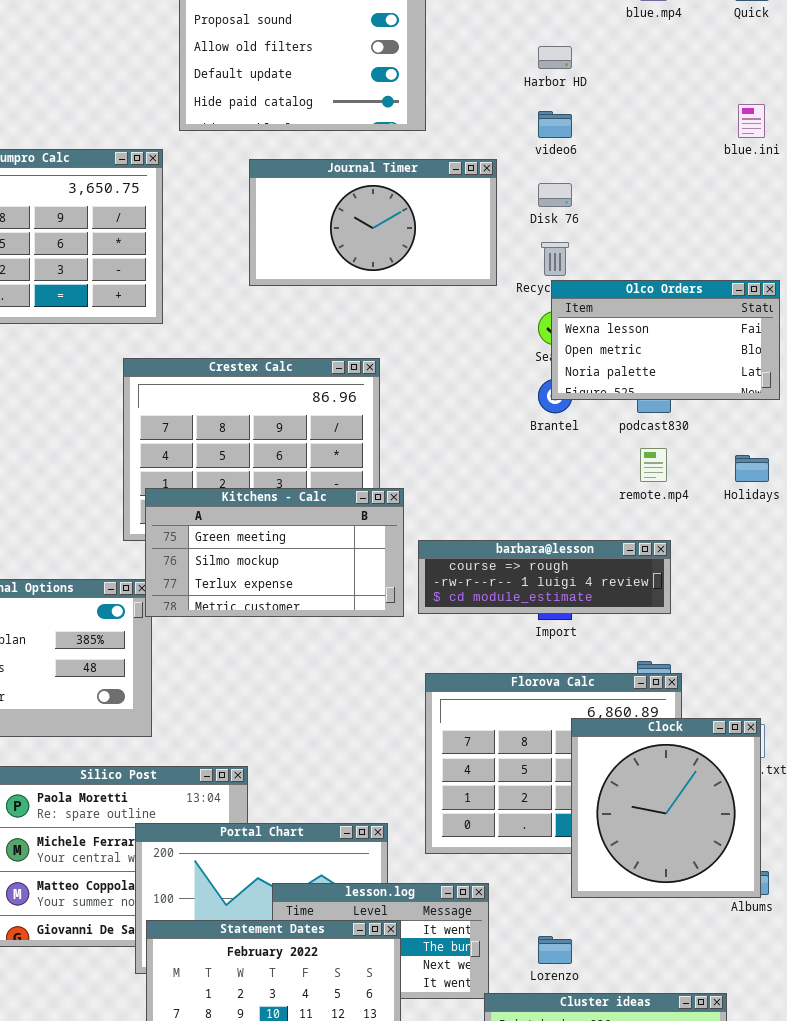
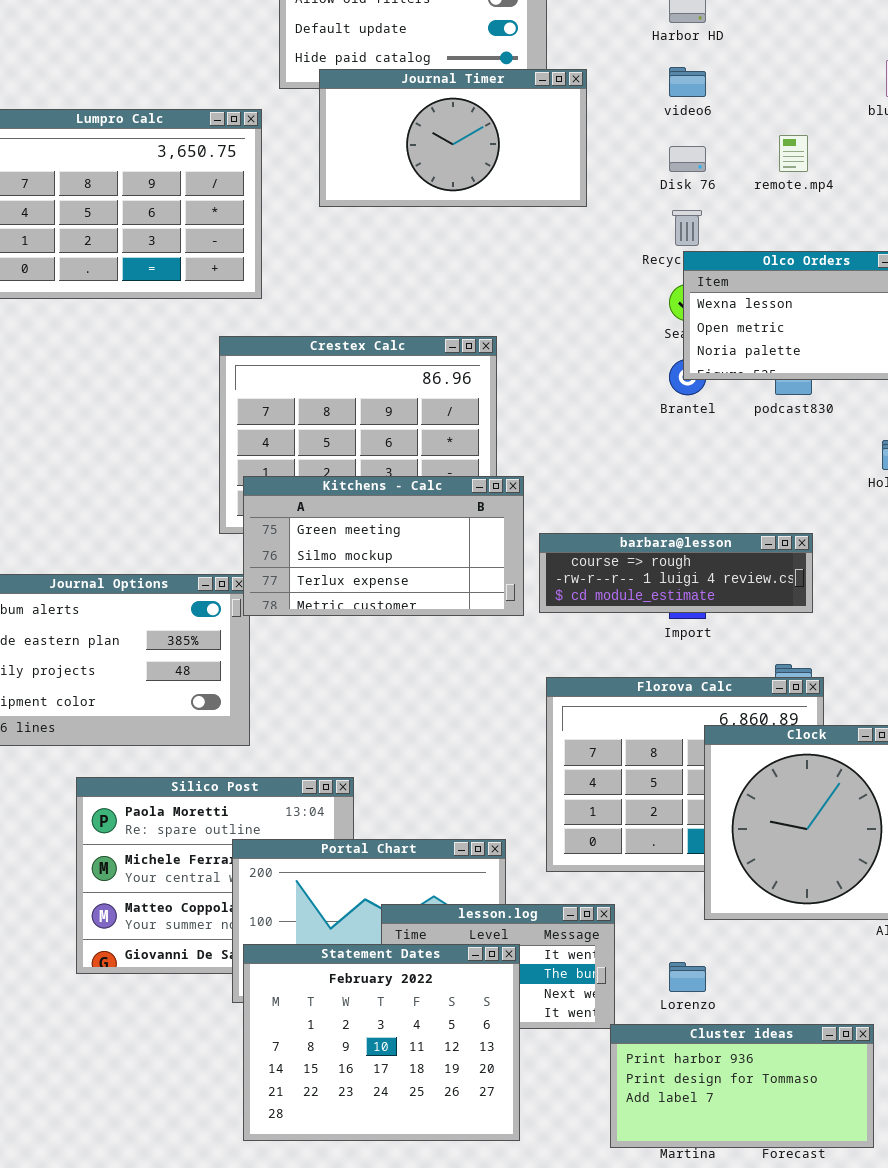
Journal Timer: [249,159,497,286] -> [319,69,587,207], moved
remote.mp4: [640,448,667,482] -> [779,135,808,172], moved

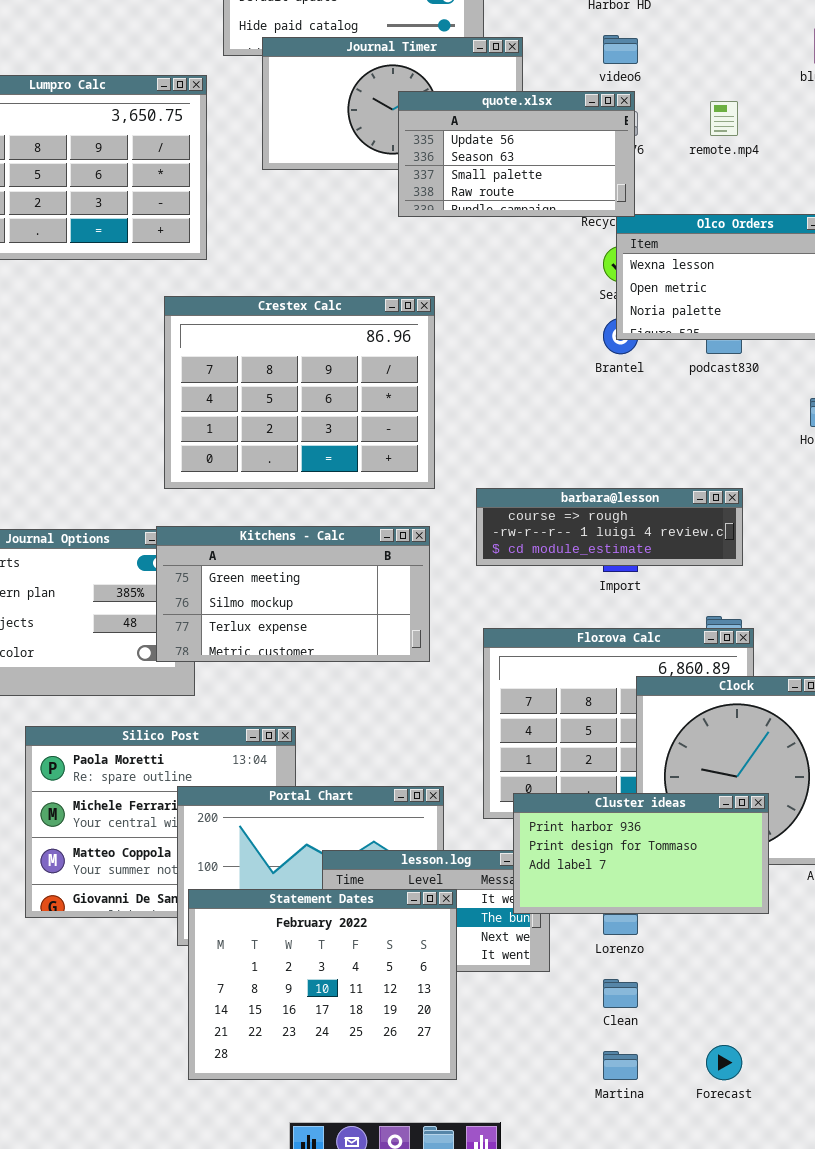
quote.xlsx: none -> [398,91,635,217], opened
Kitchens - Calc: [243,476,524,616] -> [156,526,430,662], moved
Cluster ideas: [610,1024,874,1148] -> [513,793,769,914], moved

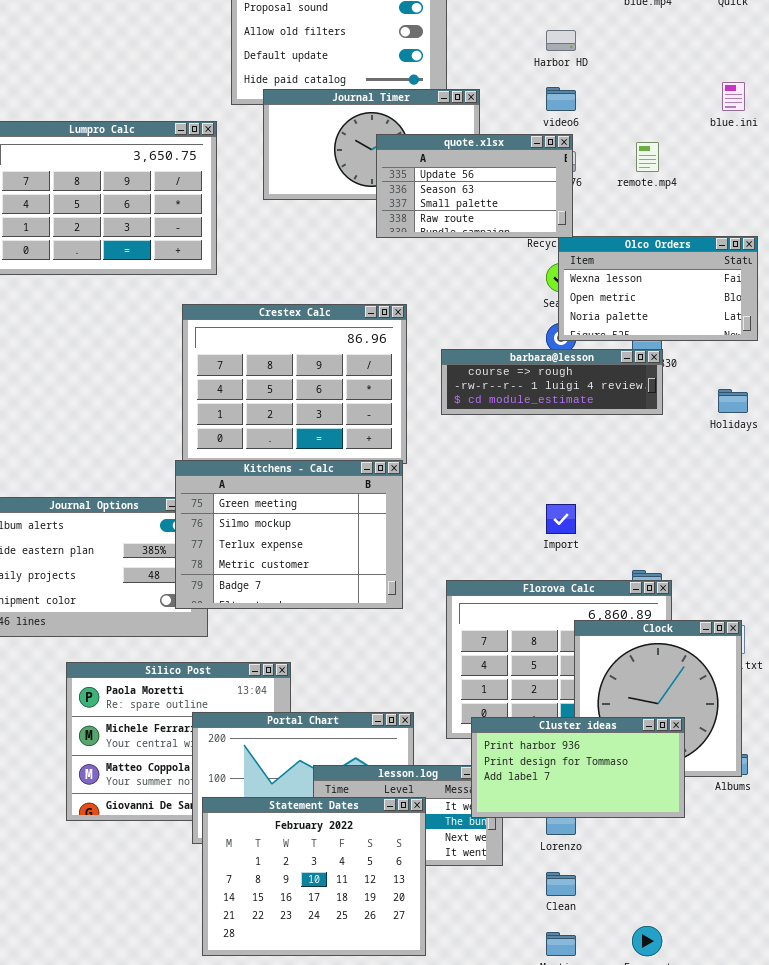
barbara@lesson: [476,488,743,566] -> [441,349,663,415], moved
Kitchens - Calc: [156,526,430,662] -> [175,460,403,609], resized

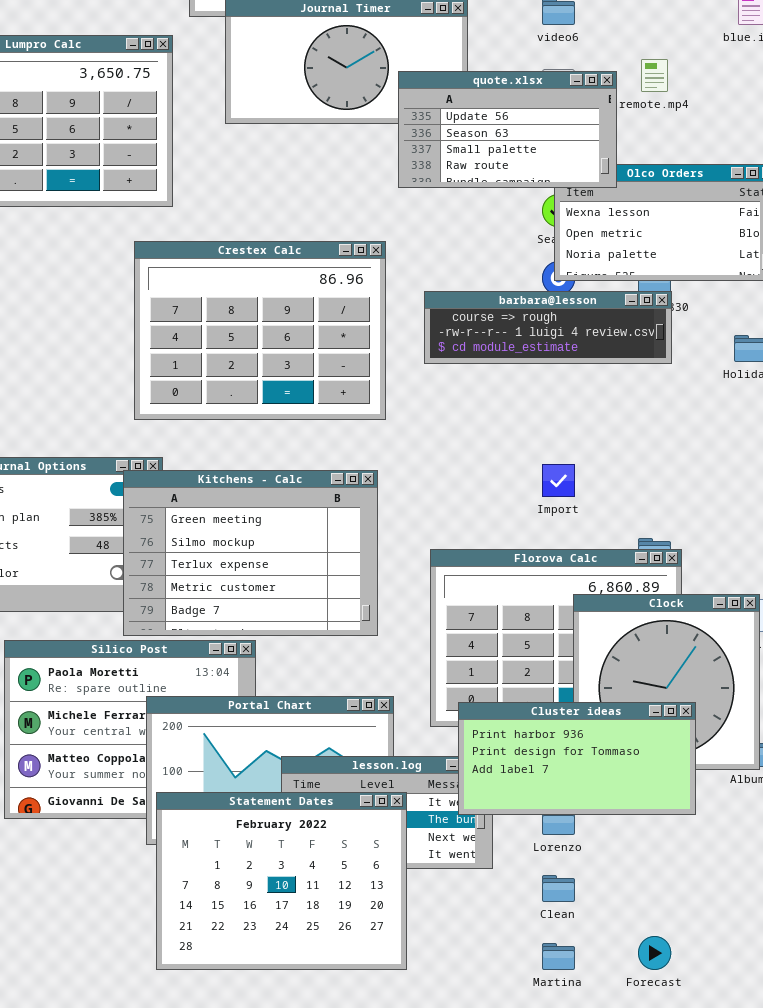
quote.xlsx: [376,134,573,238] -> [398,71,617,188], moved
Kitchens - Calc: [175,460,403,609] -> [123,470,378,636], moved

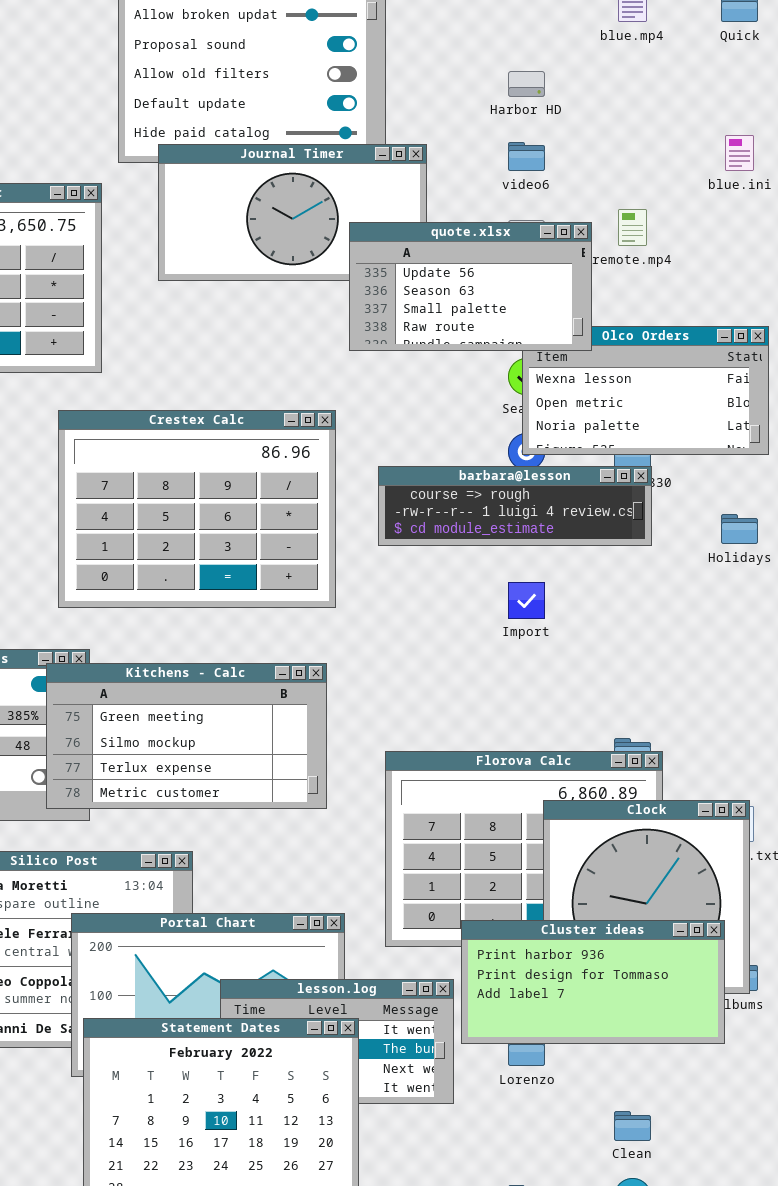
Import: [542,464,575,497] -> [508,582,545,619], moved
Kitchens - Calc: [123,470,378,636] -> [46,663,327,809], resized
Cluster ideas: [458,702,696,815] -> [461,920,725,1044], moved
Clean: [542,875,575,902] -> [614,1111,651,1141], moved

